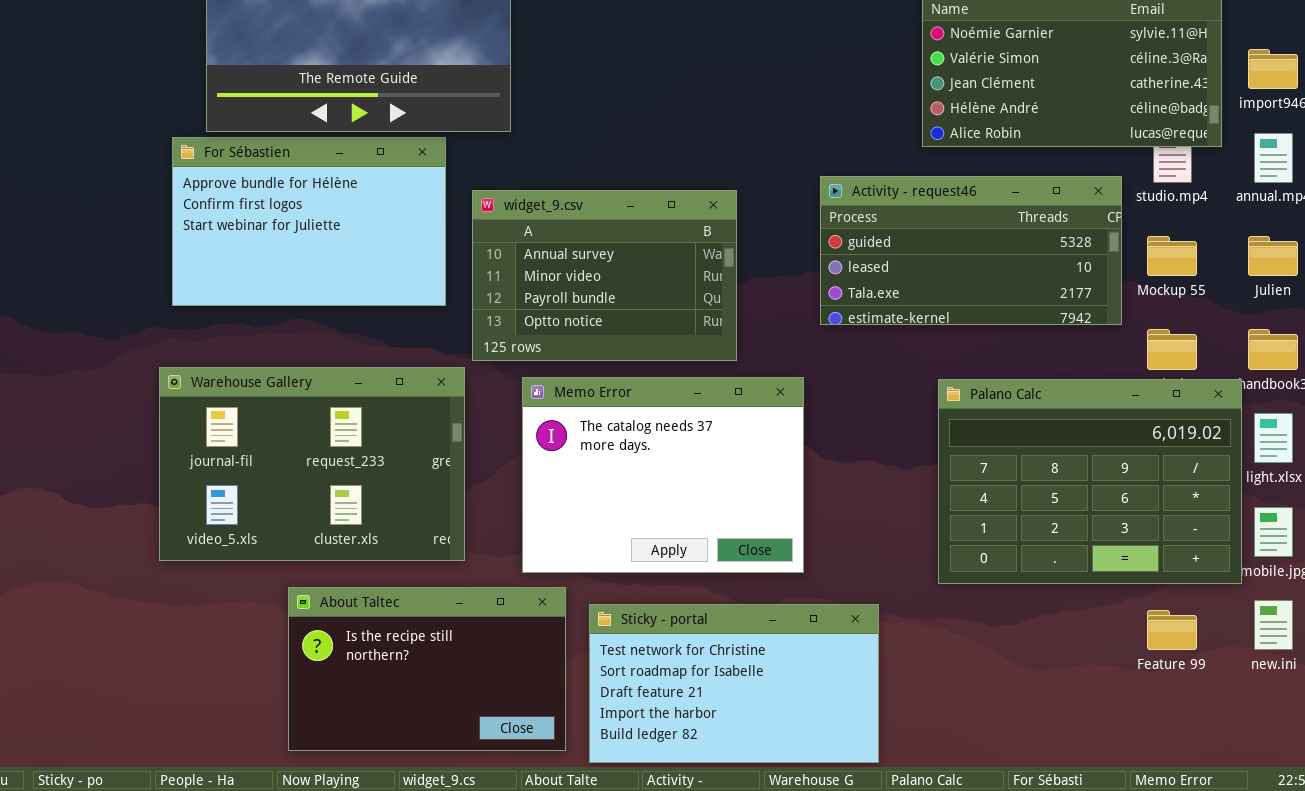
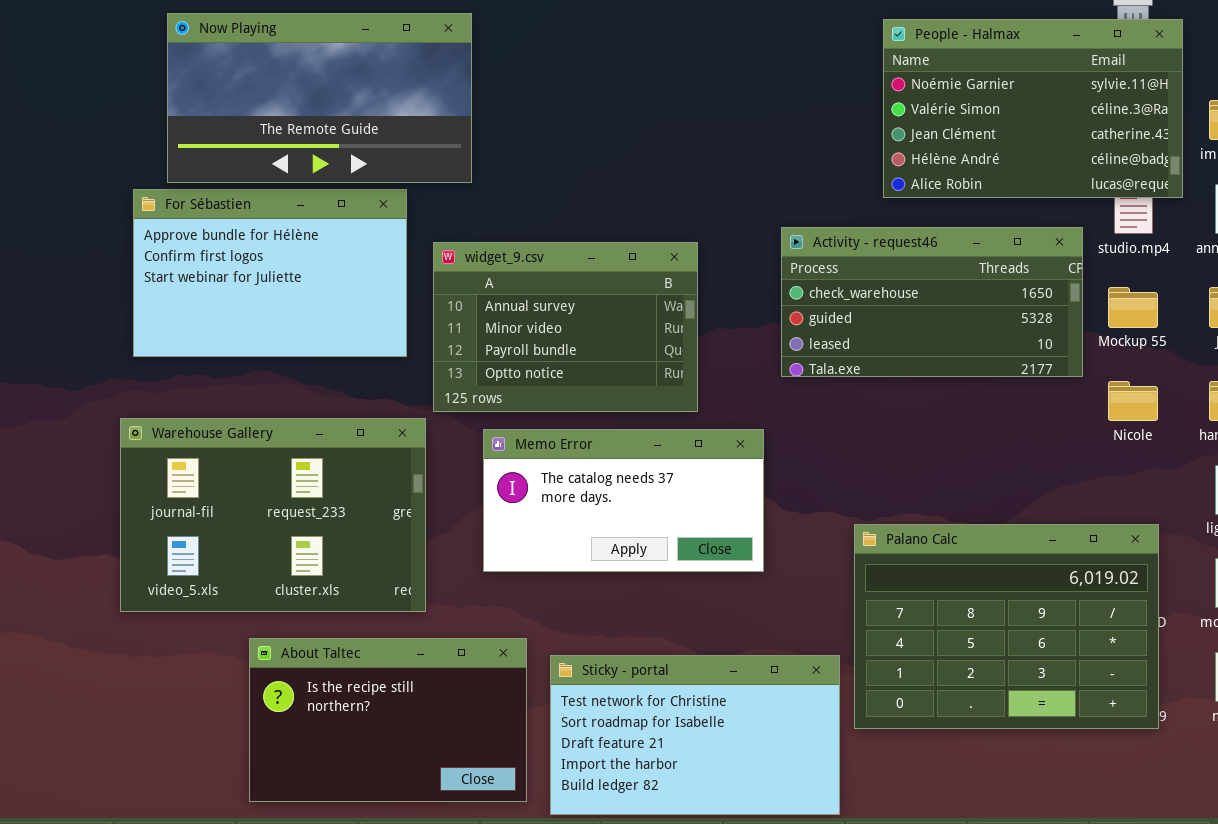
Activity - request46: [820,176,1122,325] -> [781,227,1083,377], scrolled up 1 row
Memo Error: [522,377,804,573] -> [483,429,764,572], resized
Palano Calc: [938,379,1242,584] -> [854,524,1159,729], moved

